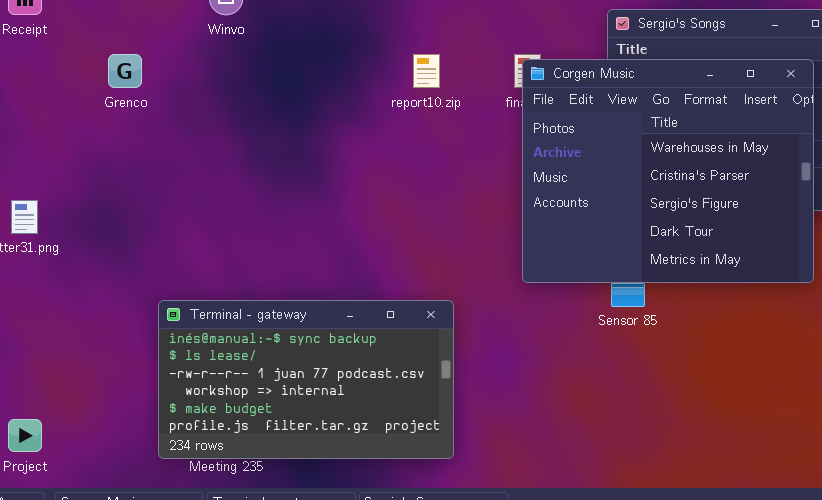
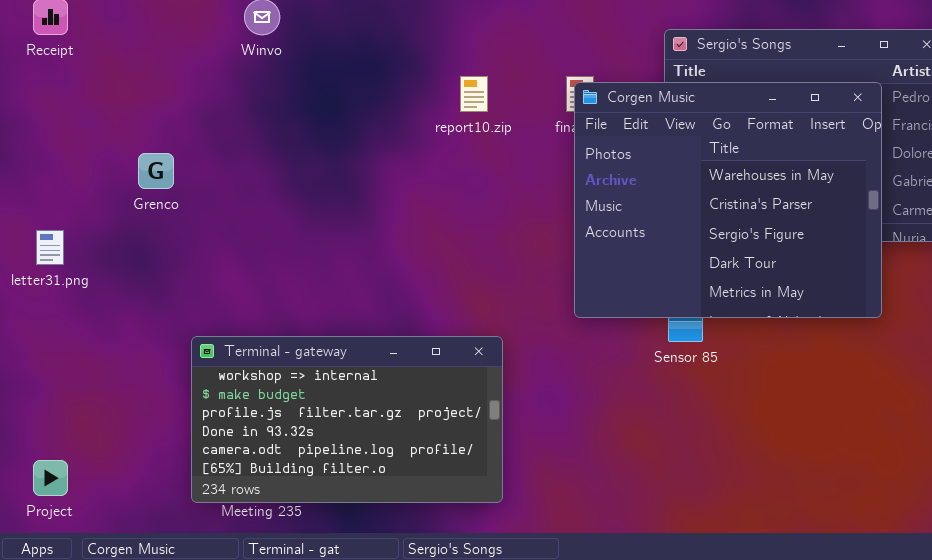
Grenco: [108,54,142,88] -> [138,153,174,189], moved
Terminal - gateway: [158,300,454,459] -> [191,336,503,503], scrolled down 3 rows

